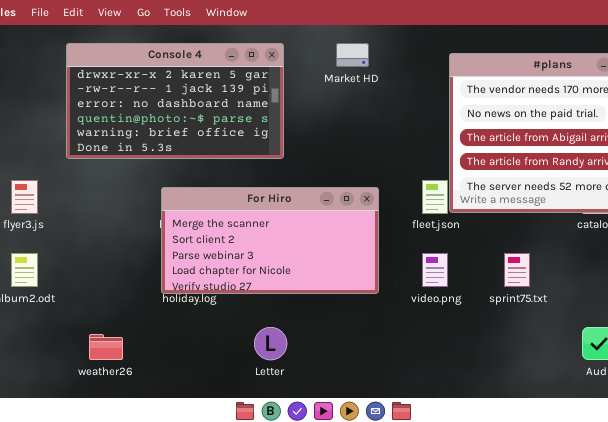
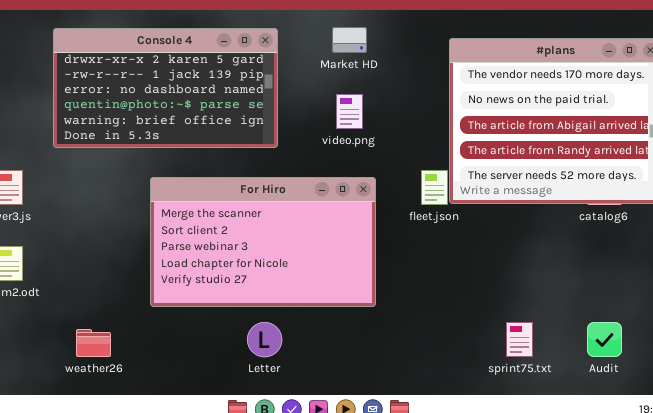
For Hiro: [161,187,379,294] -> [150,177,376,307], resized
video.png: [422,253,448,287] -> [336,94,363,129], moved
sprint75.txt: [504,253,530,287] -> [506,322,533,357], moved

